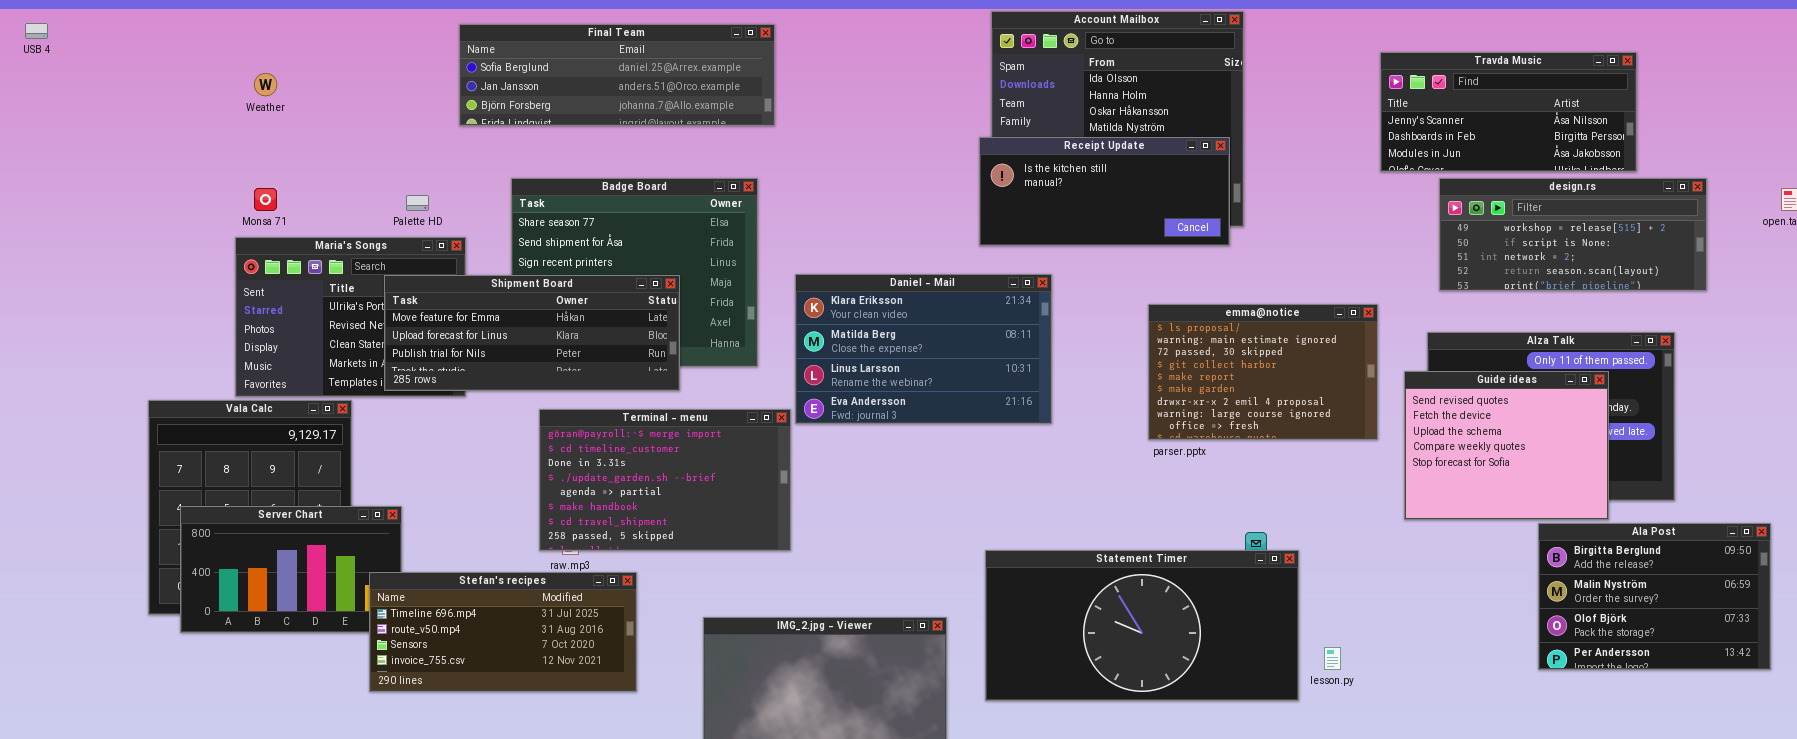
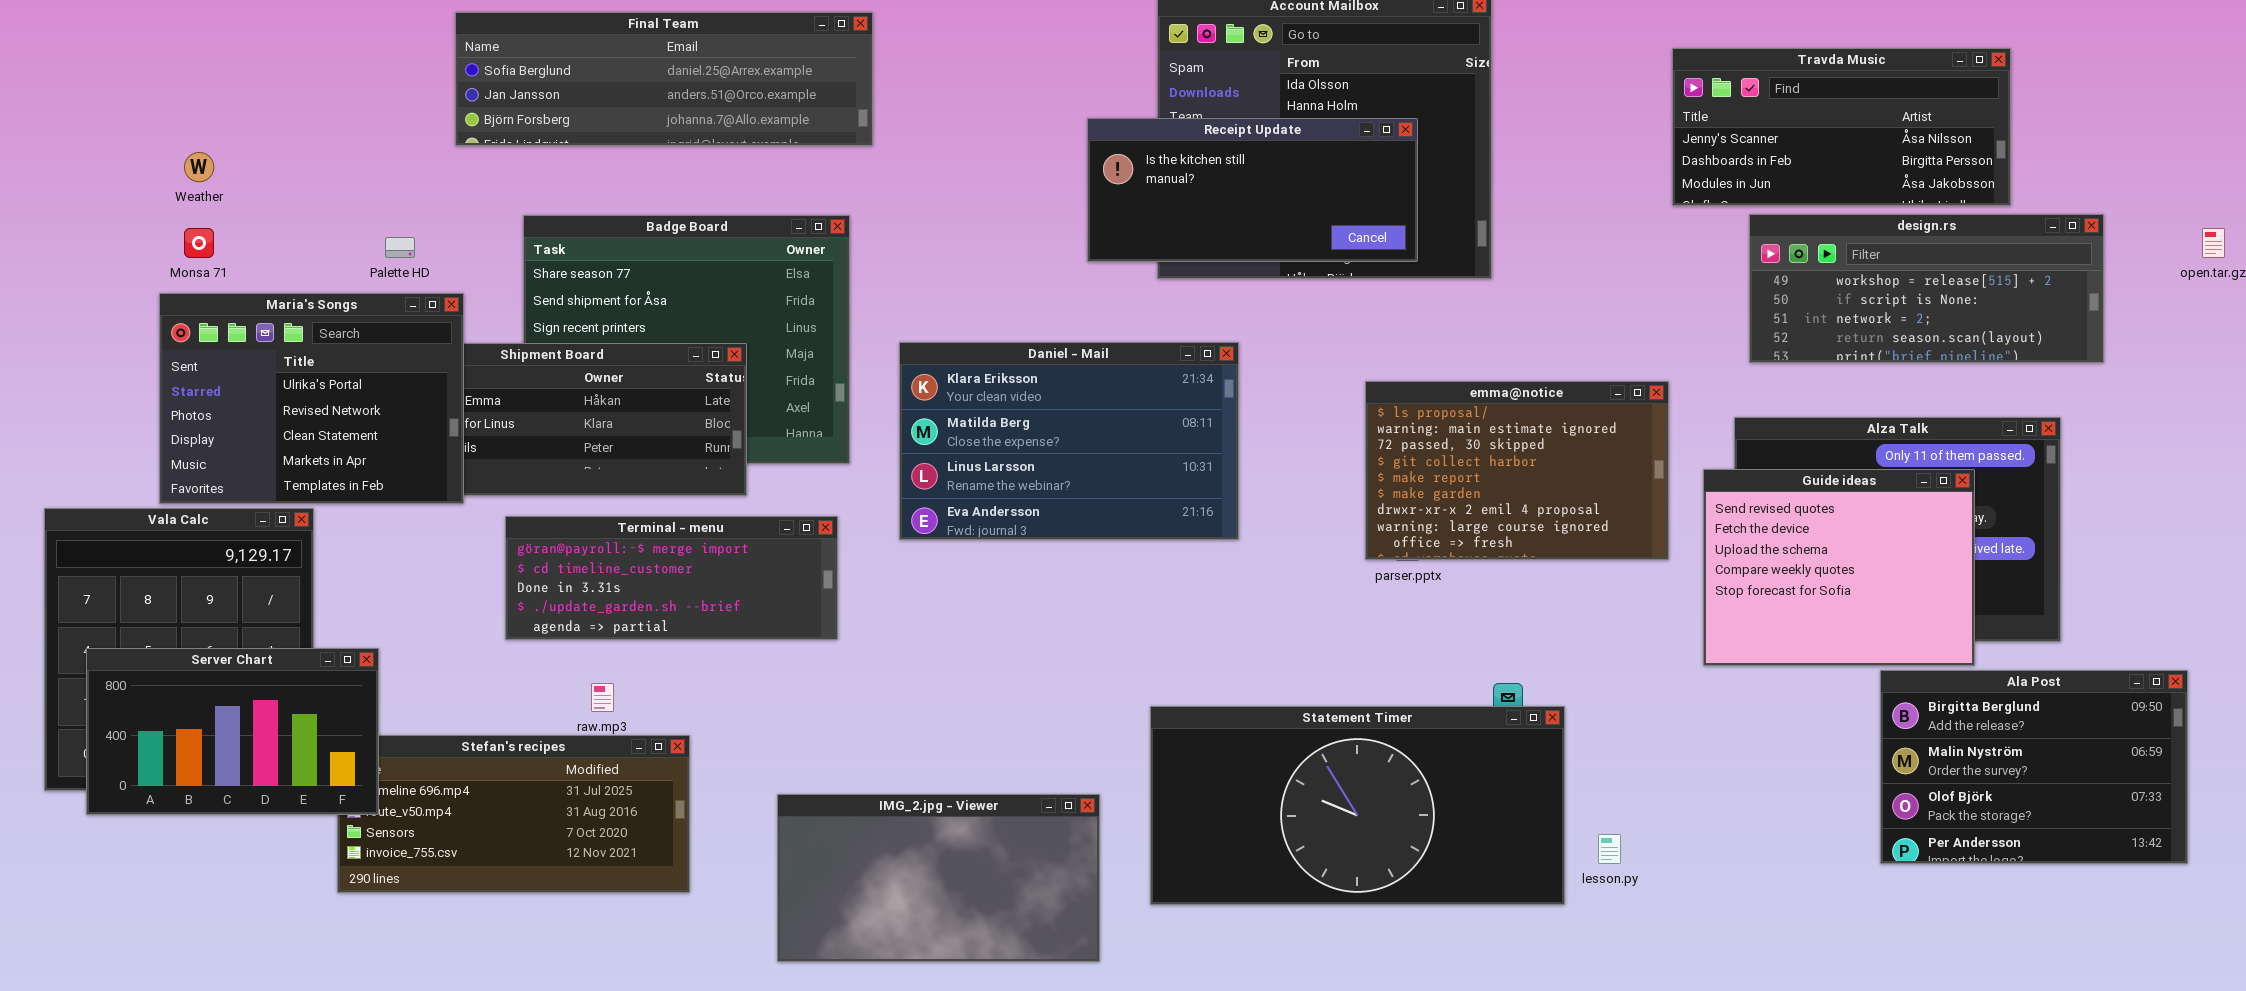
Weather: [254,73,277,96] -> [184,152,214,182], moved
Receipt Update: [979,137,1230,246] -> [1087,118,1418,262], moved
Maria's Songs: [235,237,466,397] -> [159,293,464,504], raised
Terminal - menu: [539,409,791,551] -> [505,516,838,640], moved, resized
Server Chart: [180,506,402,633] -> [86,648,379,815], raised

